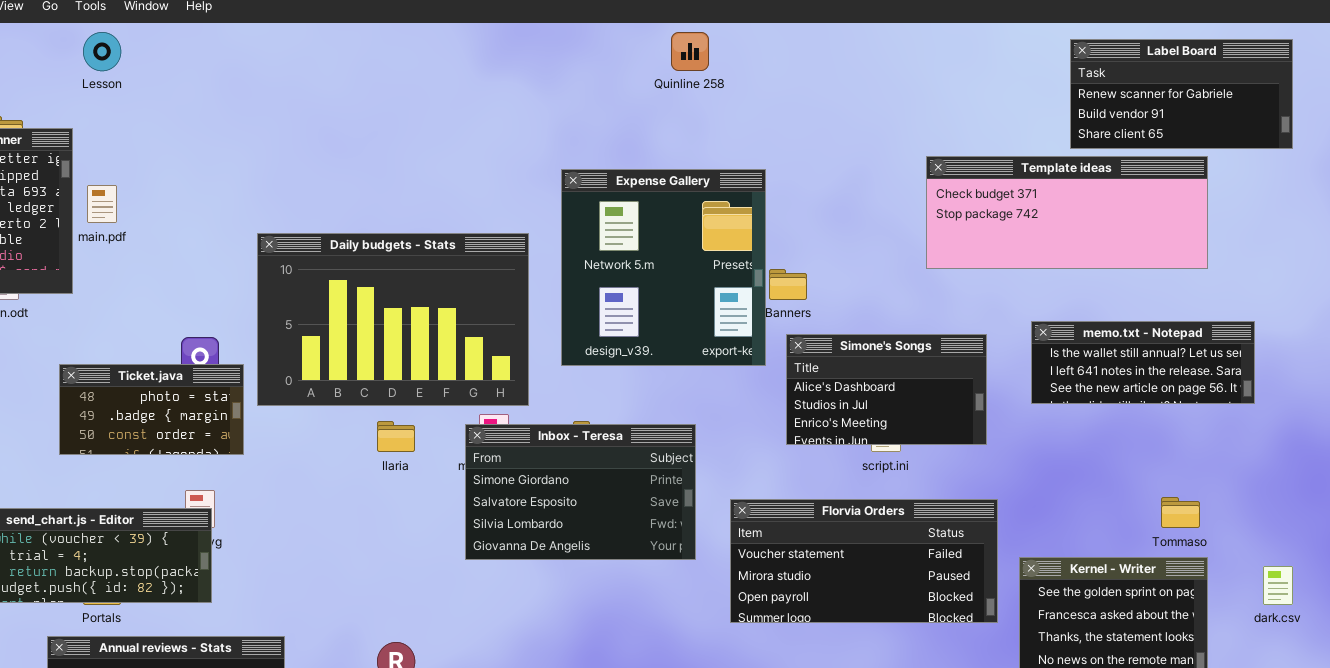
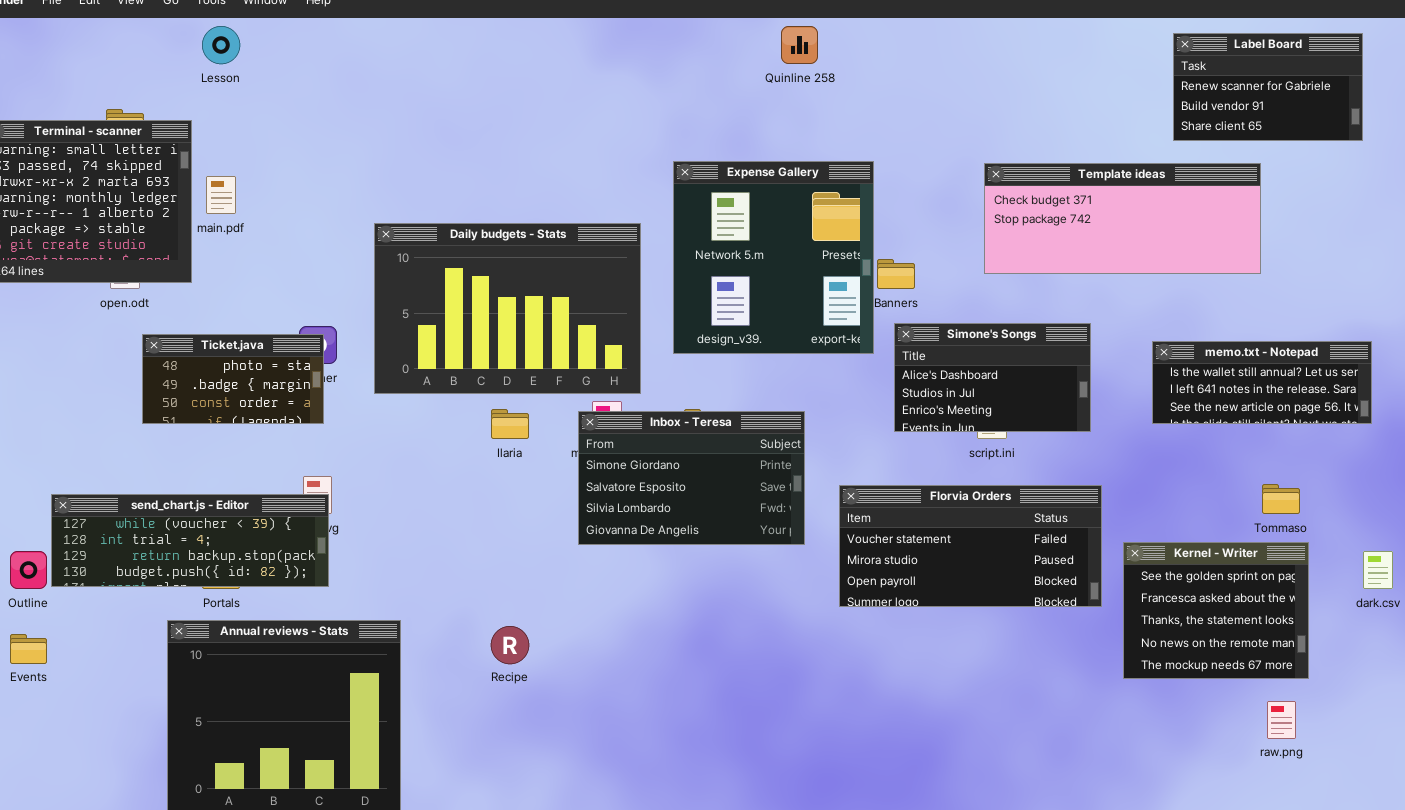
Label Board: [1070,39,1293,149] -> [1173,33,1363,141], resized
Template ideas: [926,156,1208,269] -> [984,163,1261,274], moved
memo.txt - Notepad: [1031,321,1255,404] -> [1152,341,1372,424], moved
Ticket.java: [59,364,244,455] -> [142,334,324,424], moved

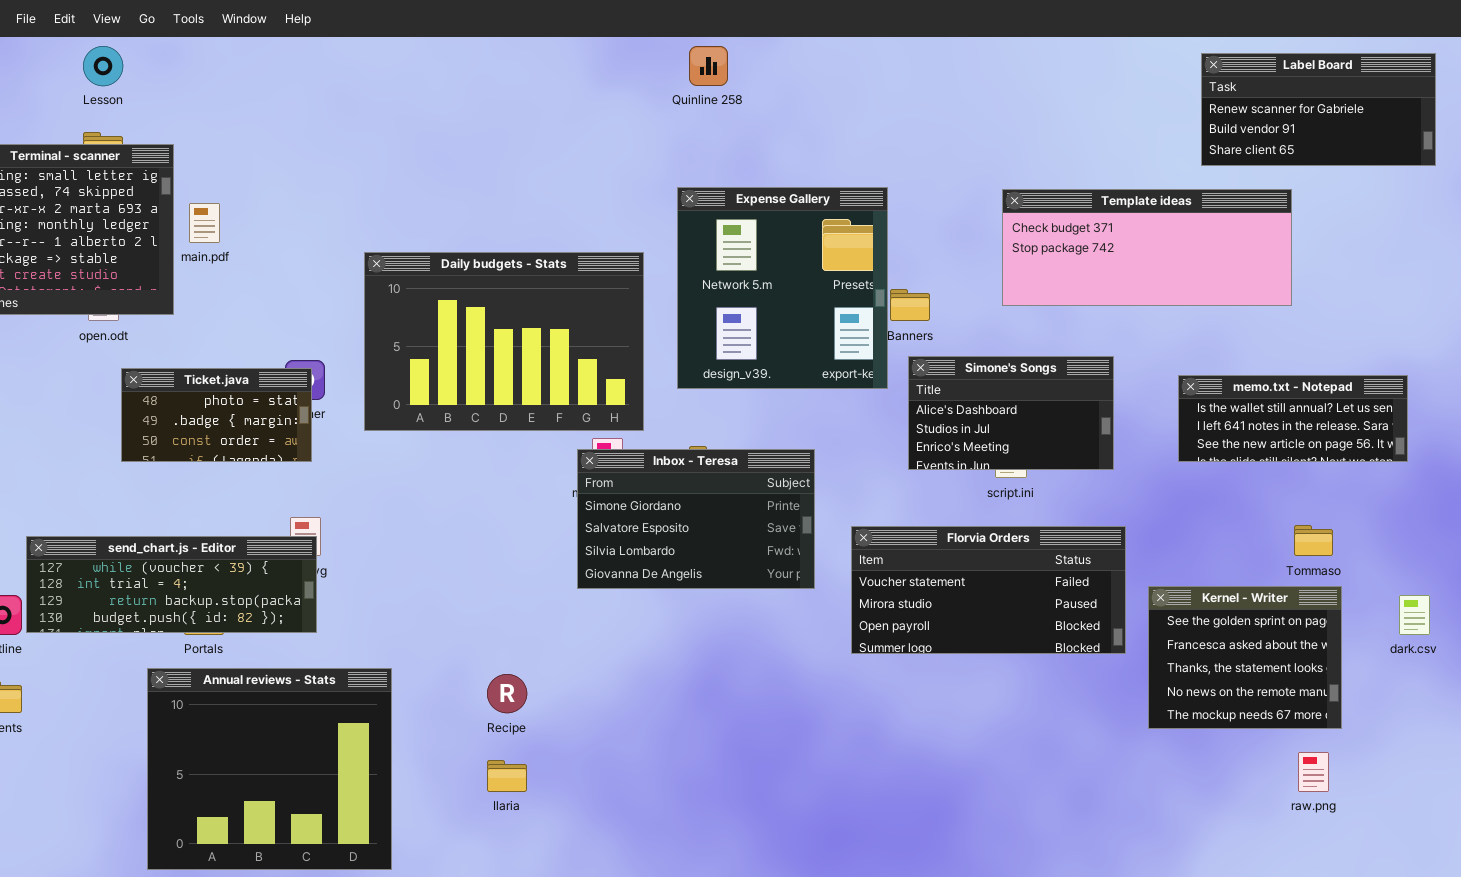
Lesson: [202,26,240,64] -> [83,46,123,86], moved
Quinline 258: [781,26,818,64] -> [689,46,728,86], moved
Label Board: [1173,33,1363,141] -> [1201,53,1436,166], resized
Ilaria: [491,409,529,439] -> [487,760,527,792], moved

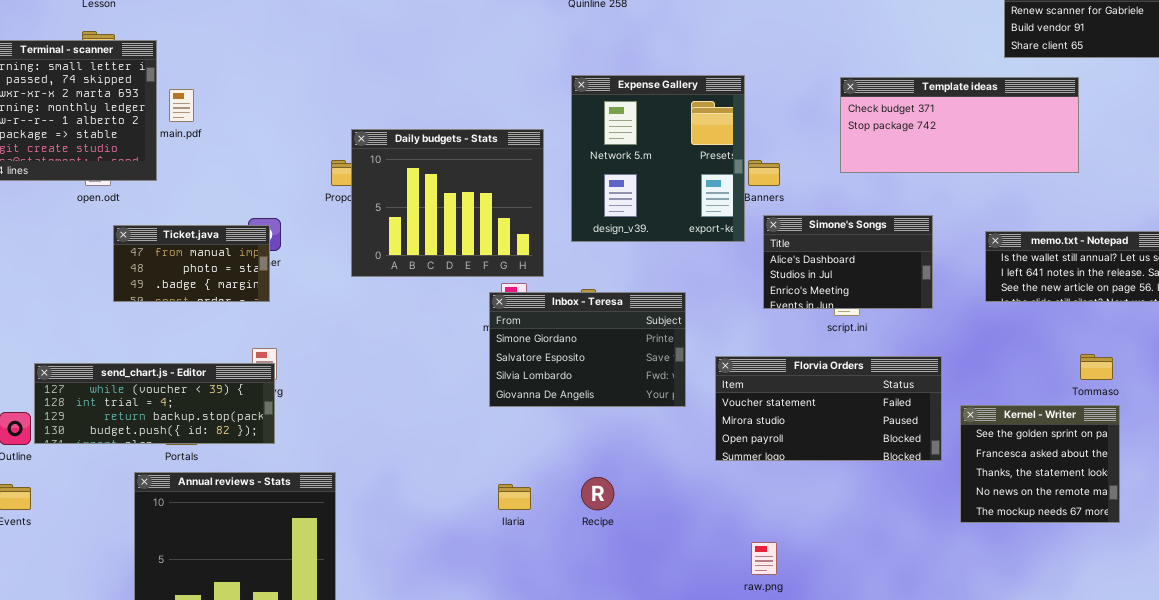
Daily budgets - Stats: [364,252,644,431] -> [351,129,544,277], resized
Ticket.java: [121,368,312,462] -> [113,225,270,302], scrolled up 1 row
Recipe: [487,674,527,713] -> [581,477,614,510], moved
raw.png: [1298,752,1329,792] -> [751,542,777,575], moved
Ilaria: [487,760,527,792] -> [498,484,531,510], moved

